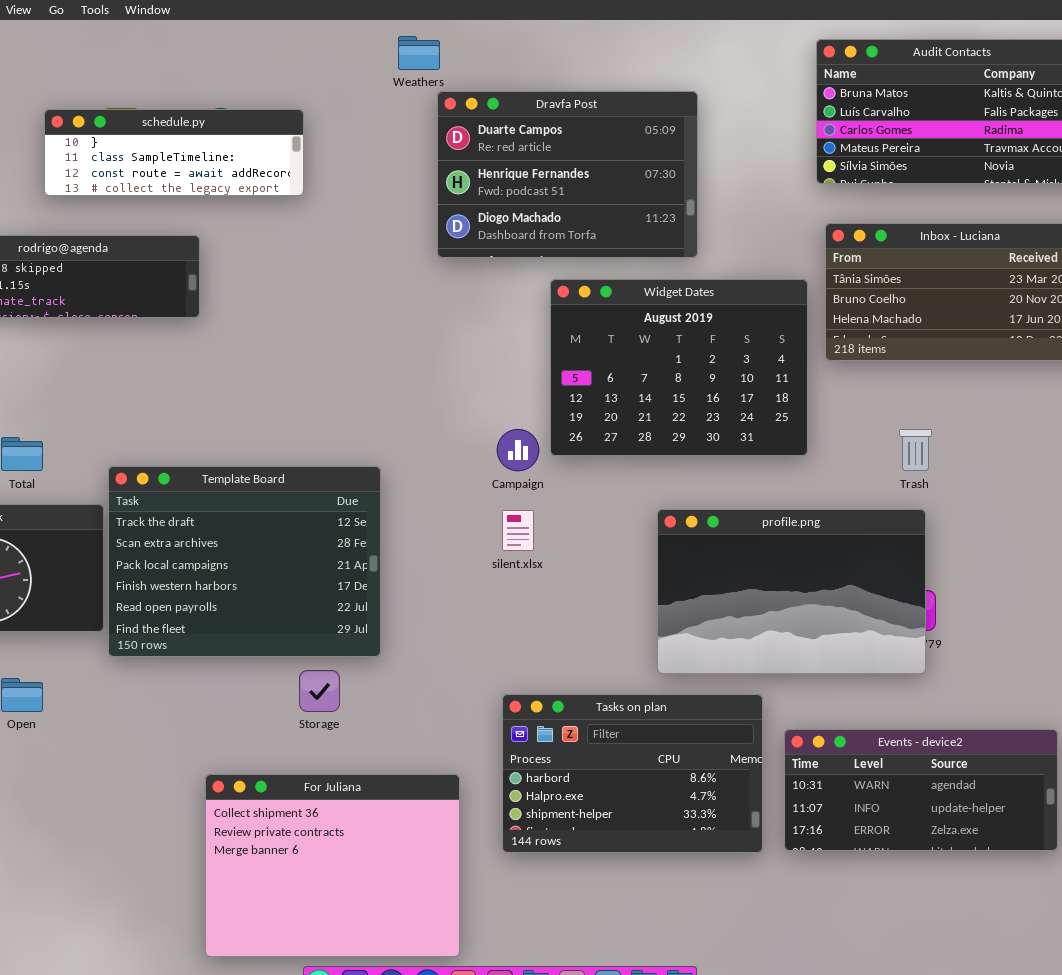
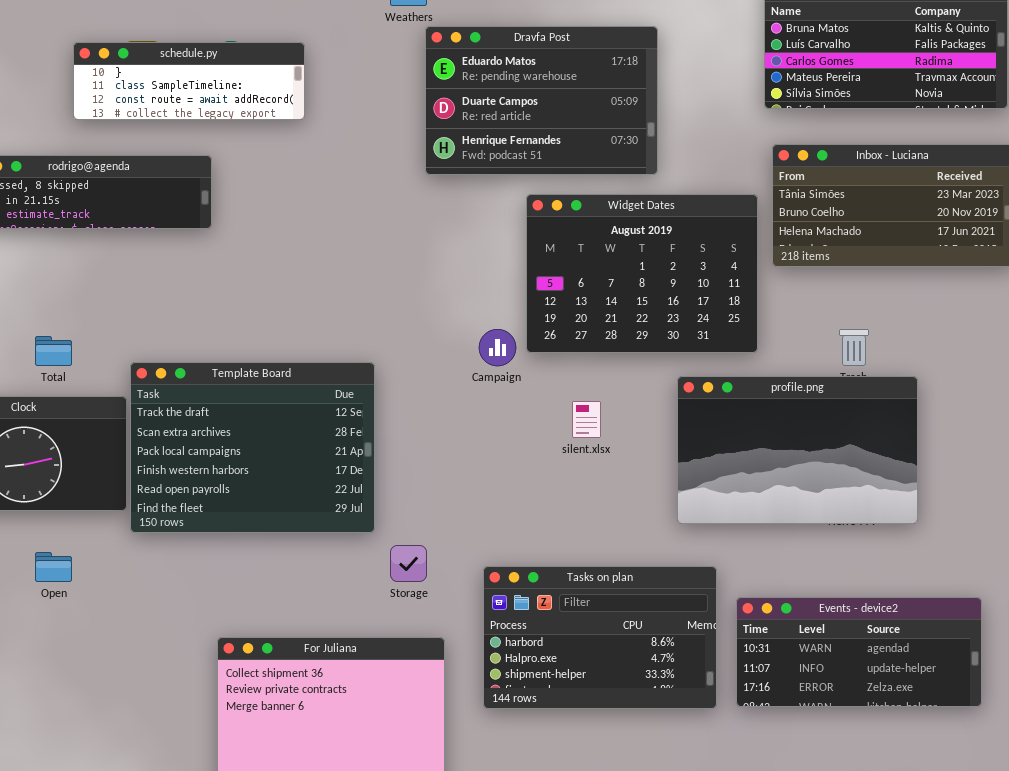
Dravfa Post: [437,91,698,258] -> [425,26,658,175], scrolled up 1 row
profile.png: [657,509,926,674] -> [677,376,918,524], moved
silent.xlsx: [502,510,534,551] -> [572,401,601,438], moved
Storage: [299,670,340,712] -> [390,545,427,582], moved

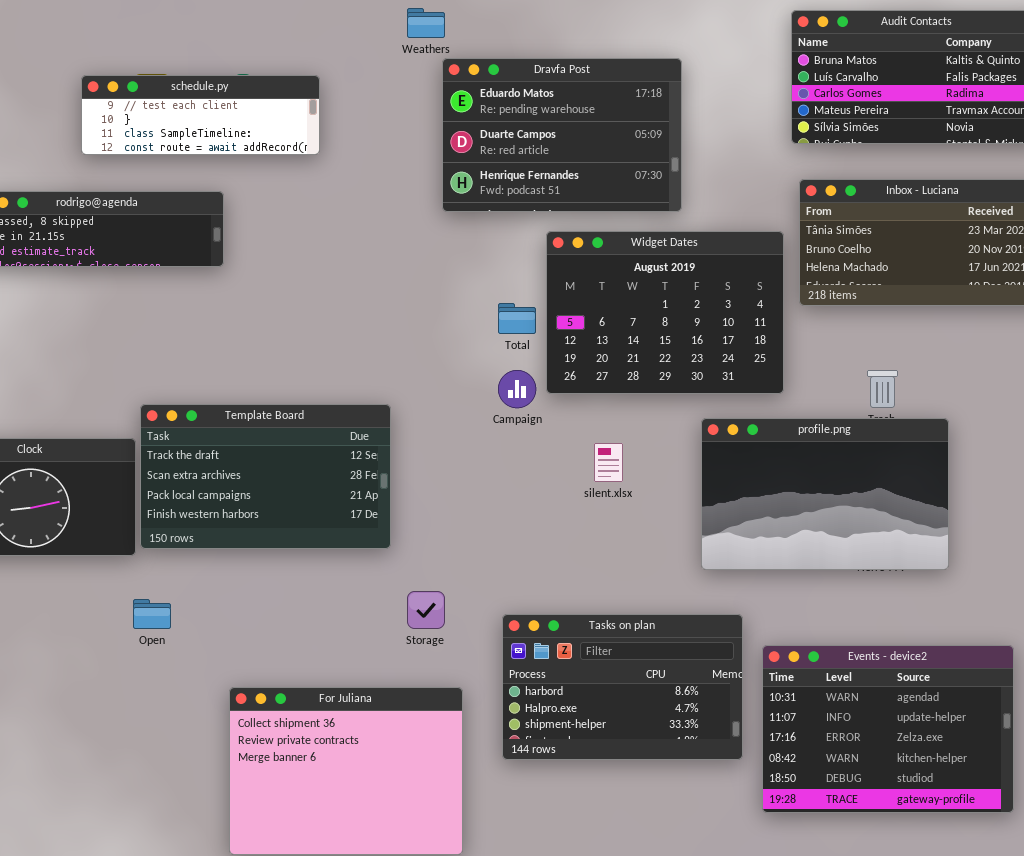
schedule.py: [73,42,305,120] -> [81,75,320,155], scrolled up 1 row
Total: [35,336,72,366] -> [498,303,536,334], moved
Template Board: [130,362,375,533] -> [140,404,391,549], resized
Open: [35,552,72,582] -> [133,599,171,629], moved
Events - device2: [736,597,982,707] -> [762,645,1014,813], resized

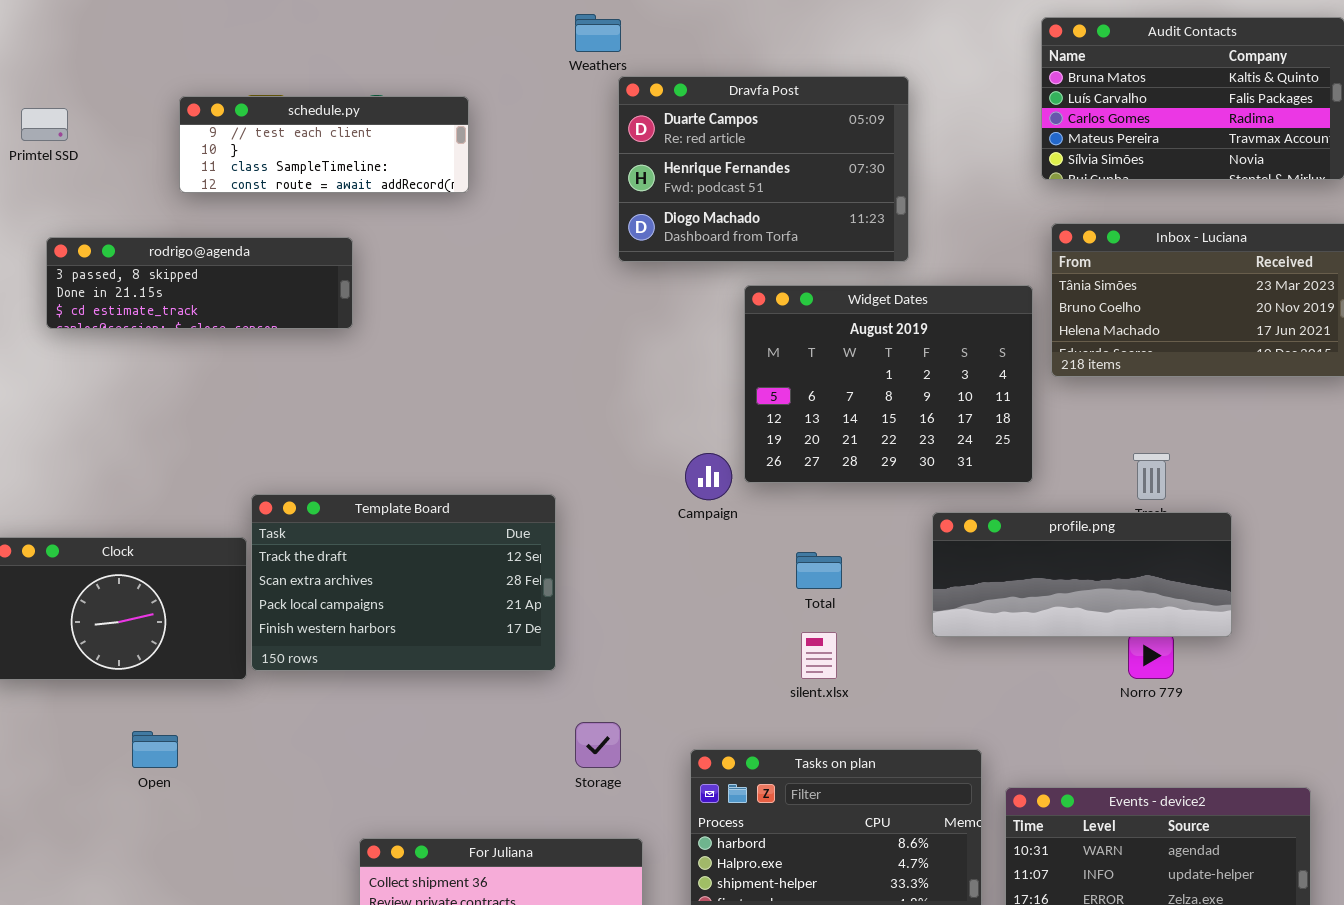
Dravfa Post: [442,58,682,212] -> [618,76,909,262], scrolled down 1 row
Total: [498,303,536,334] -> [796,552,842,589], moved
profile.png: [701,418,949,570] -> [932,512,1232,637], resized
silent.xlsx: [594,443,623,482] -> [801,632,837,679], moved
Open: [133,599,171,629] -> [132,731,178,768], moved

